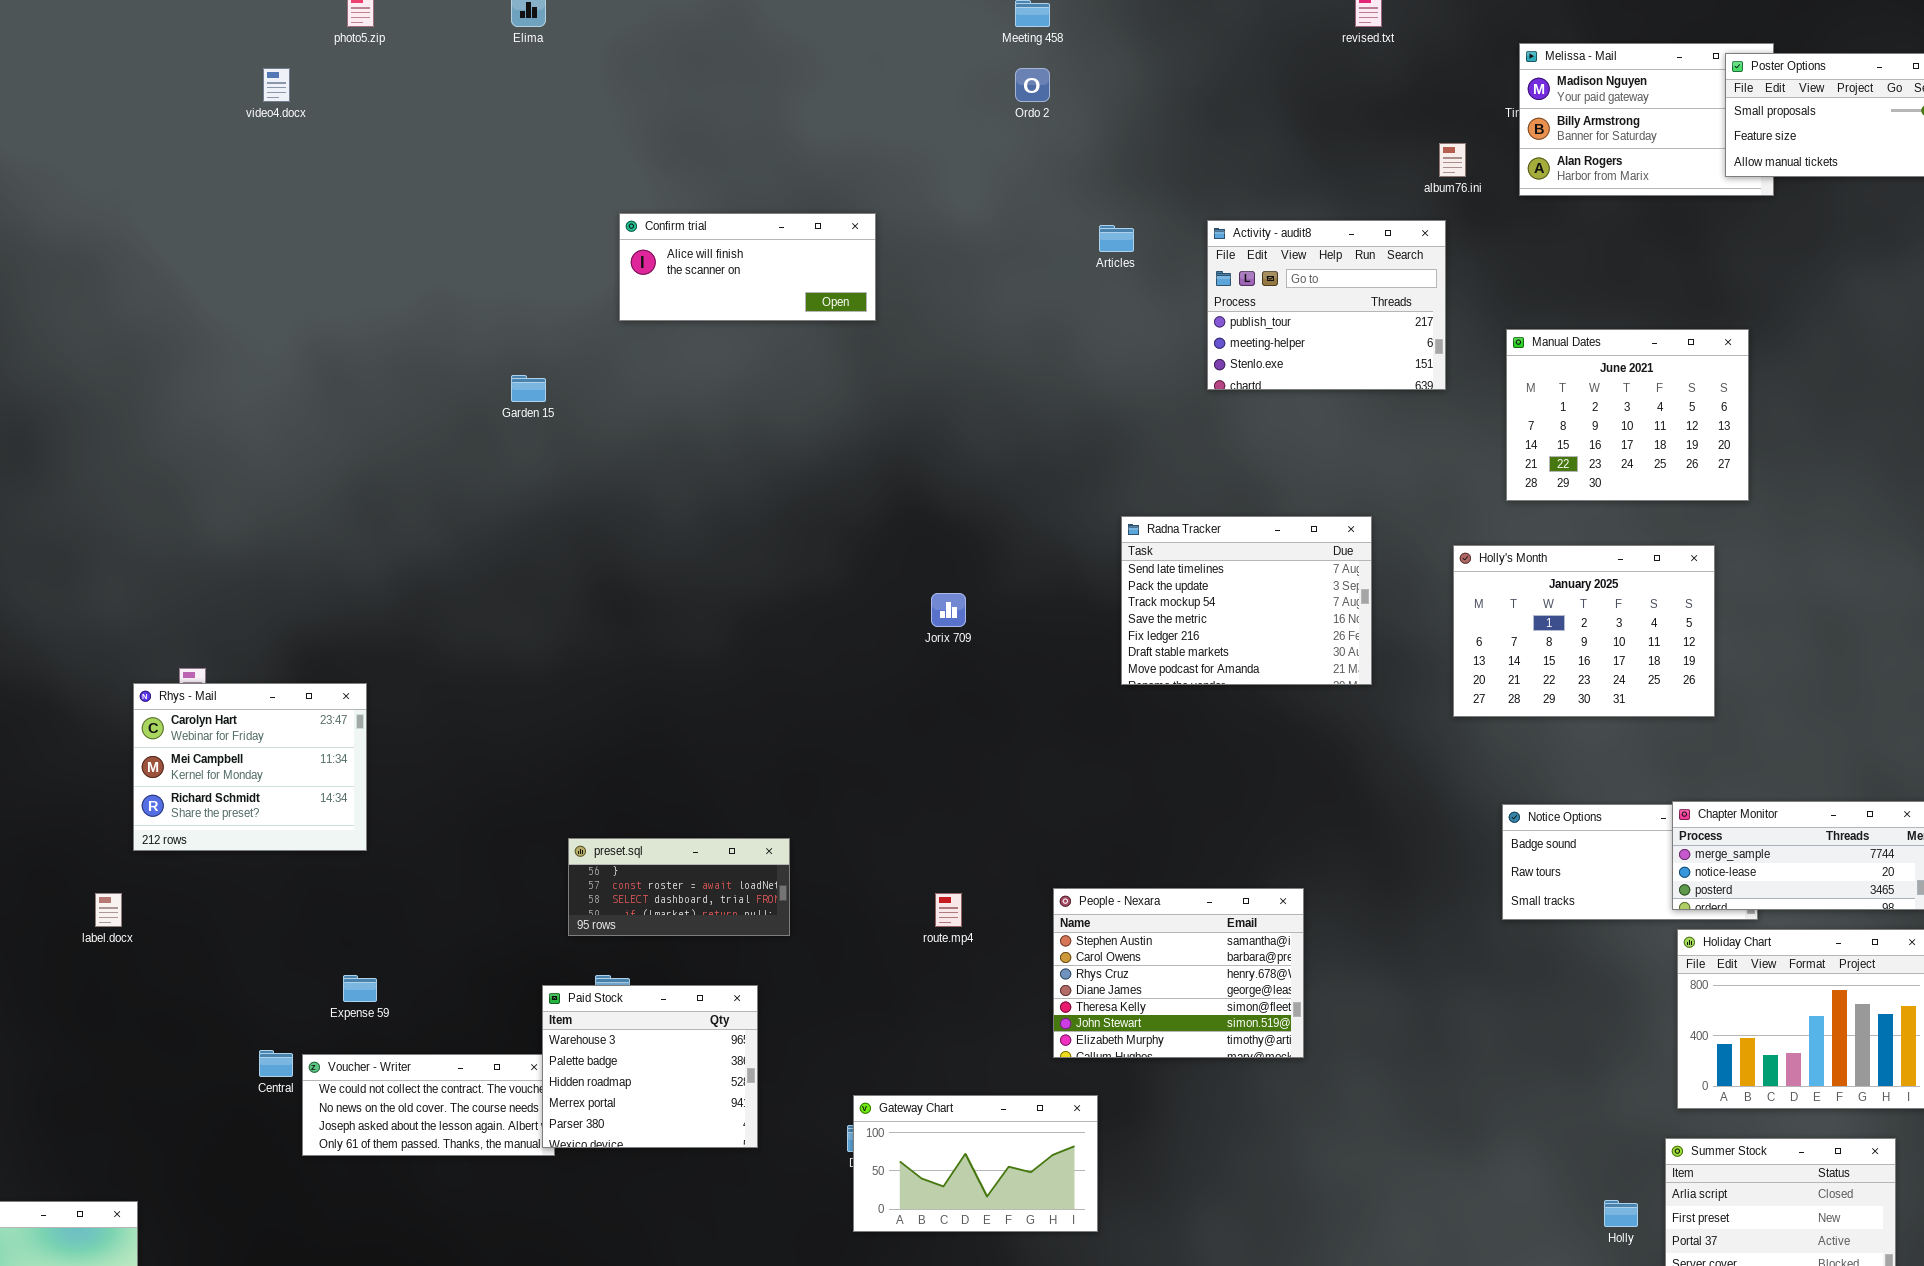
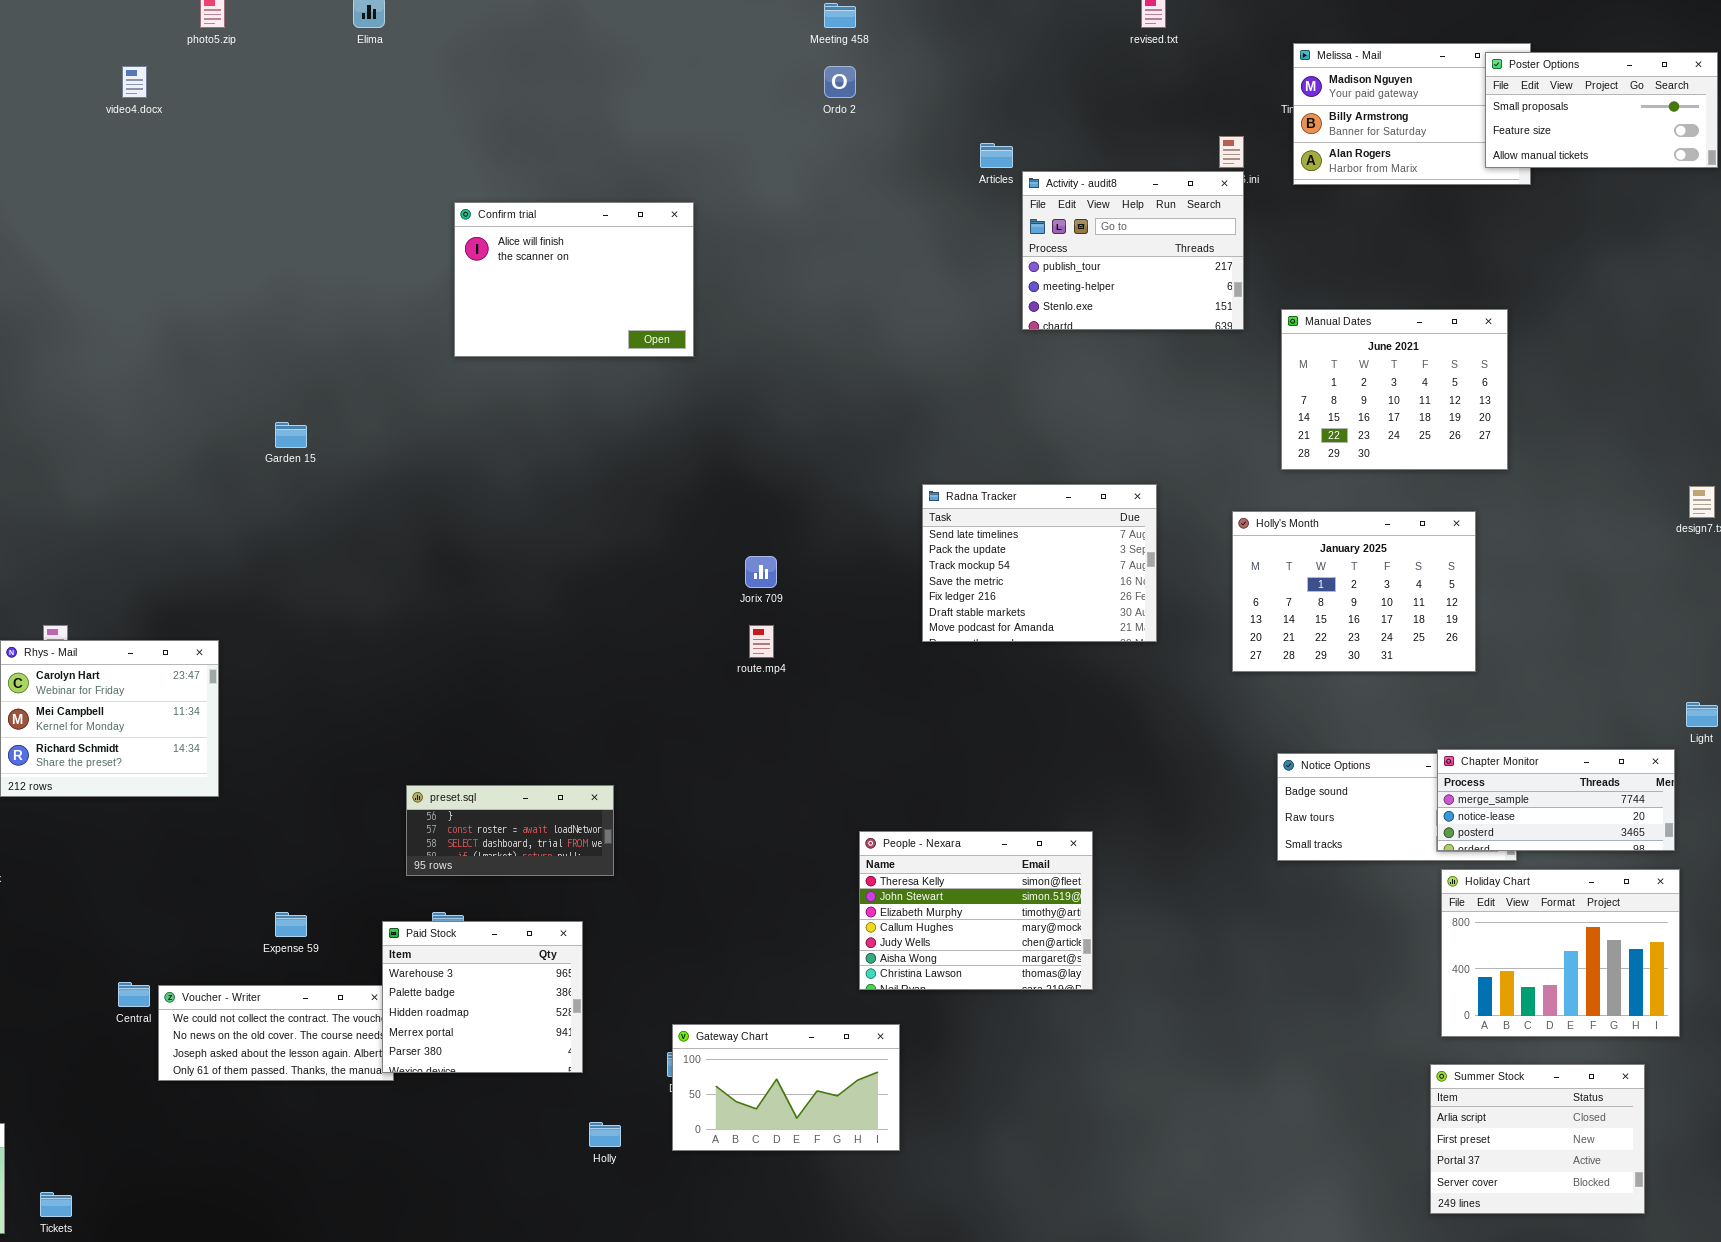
Confirm trial: [619,213,876,321] -> [454,202,694,357], resized
Activity - audit8: [1207,220,1446,390] -> [1022,171,1244,330], moved
Articles: [1099,225,1134,252] -> [980,143,1013,168], moved
Garden 15: [511,375,546,402] -> [275,422,307,448], moved
People - Nexara: [1053,888,1304,1058] -> [859,831,1093,990], scrolled down 4 rows
route.mp4: [935,893,962,927] -> [749,625,774,658], moved
Expense 59: [343,975,377,1002] -> [275,912,307,937], moved
Holly: [1604,1200,1638,1227] -> [589,1122,621,1147], moved

